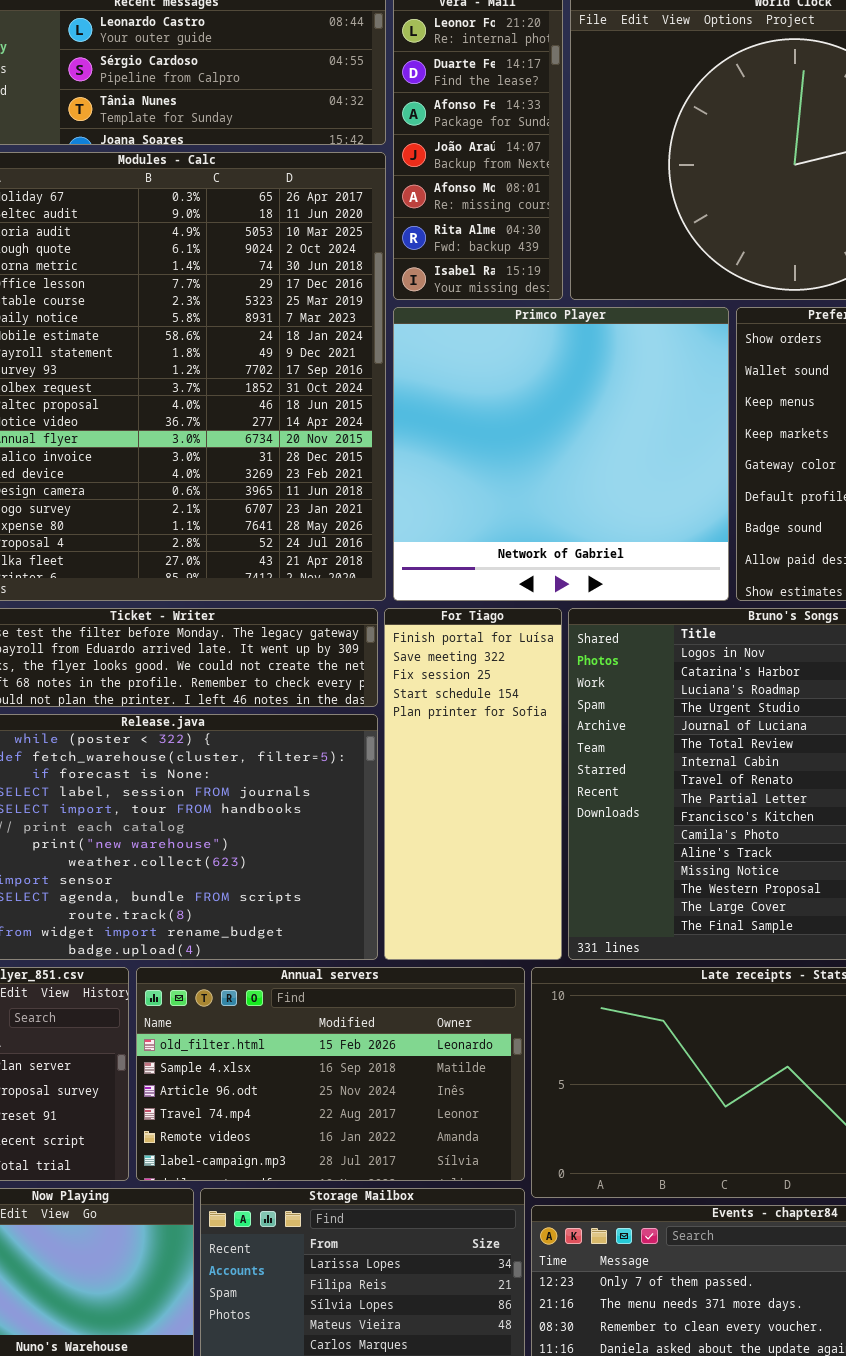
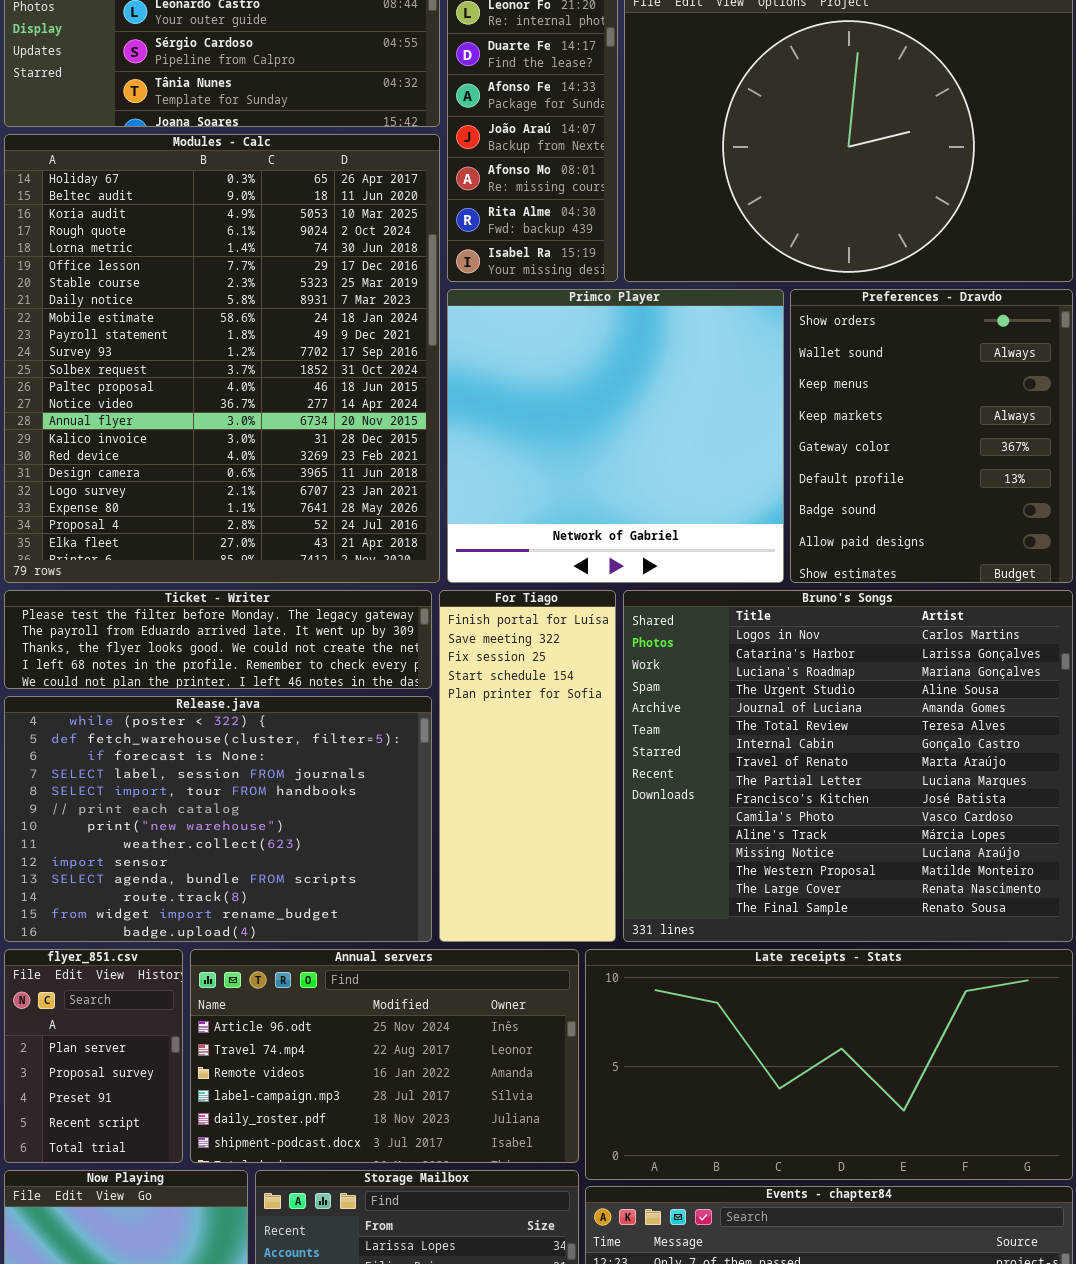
Annual servers: [136,967,525,1181] -> [190,949,579,1163], scrolled down 2 rows

